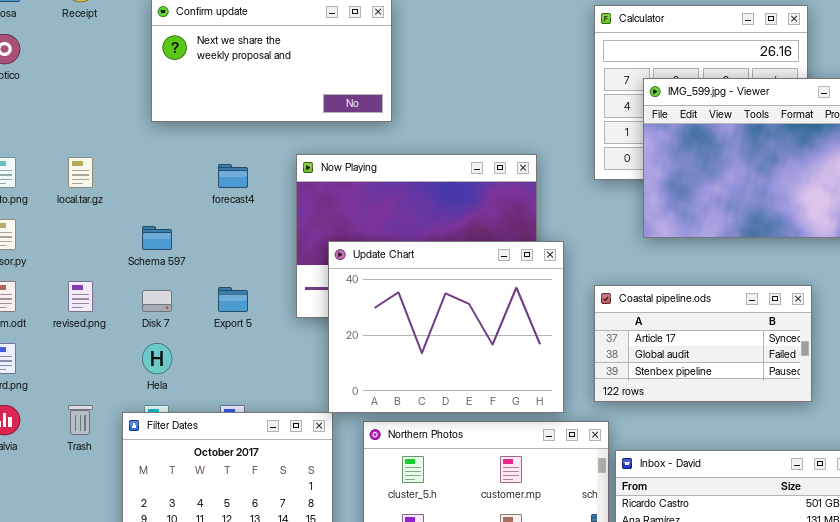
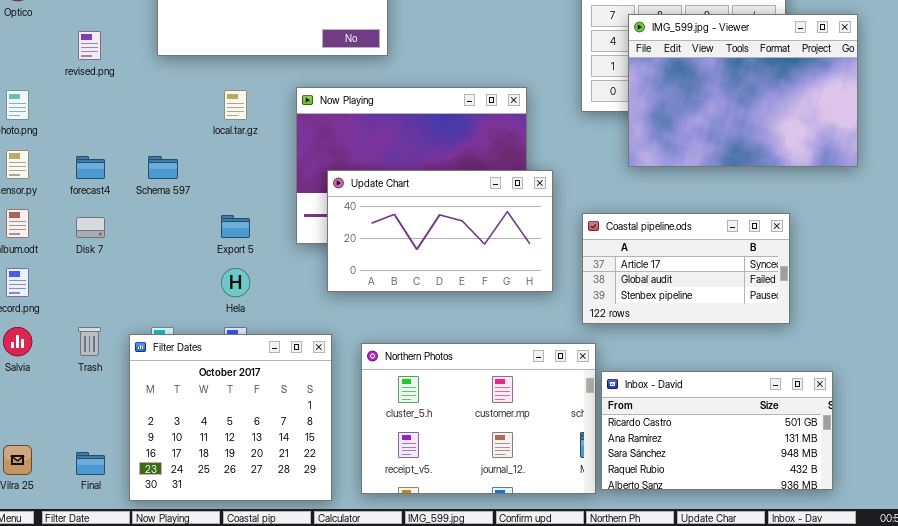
local.tar.gz: [68,157,93,188] -> [224,90,247,120], moved
forecast4: [218,164,248,188] -> [76,156,105,179], moved
Update Chart: [328,241,564,413] -> [327,170,553,292], resized
revised.png: [68,281,93,312] -> [78,31,101,60], moved
Disk 7: [142,290,172,312] -> [76,217,105,238], moved
Hela: [142,343,172,374] -> [221,268,250,297], moved

